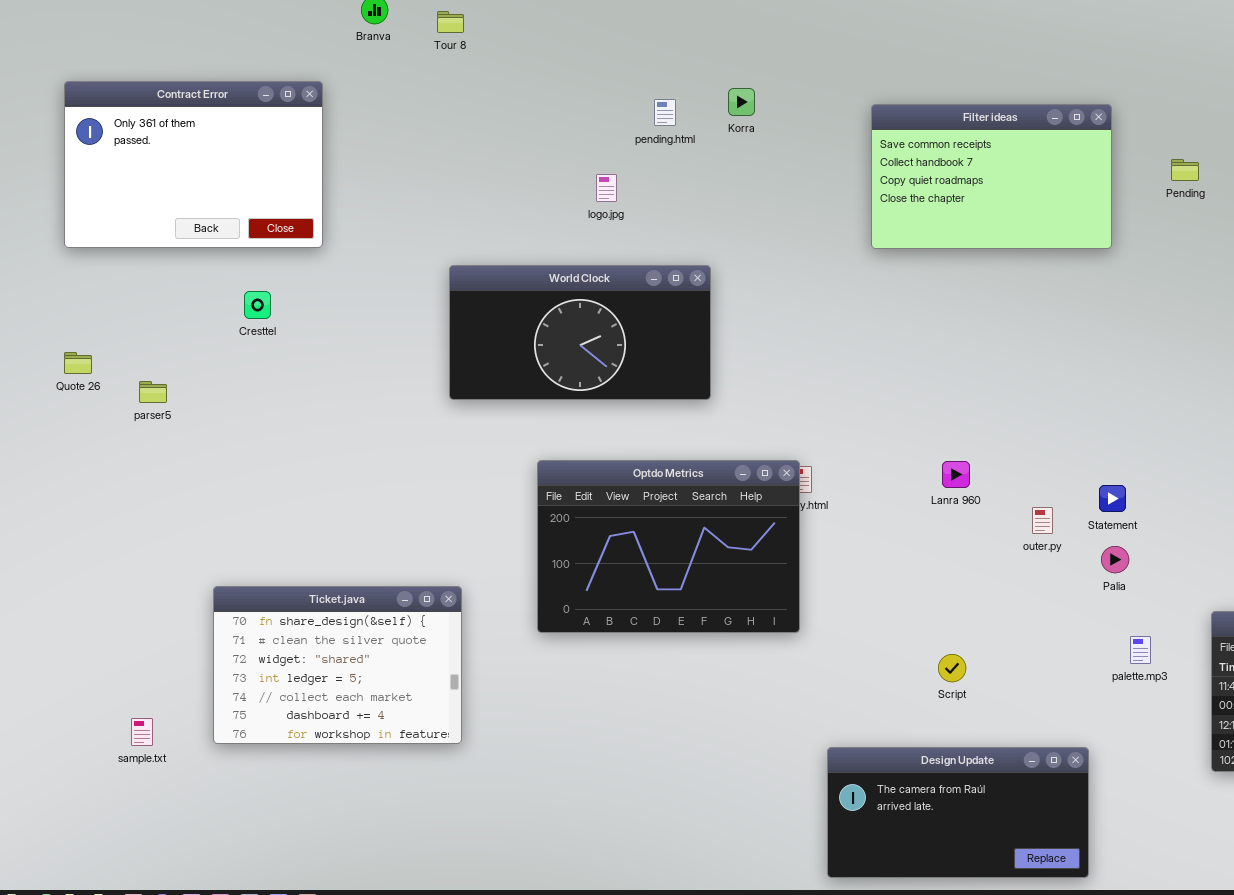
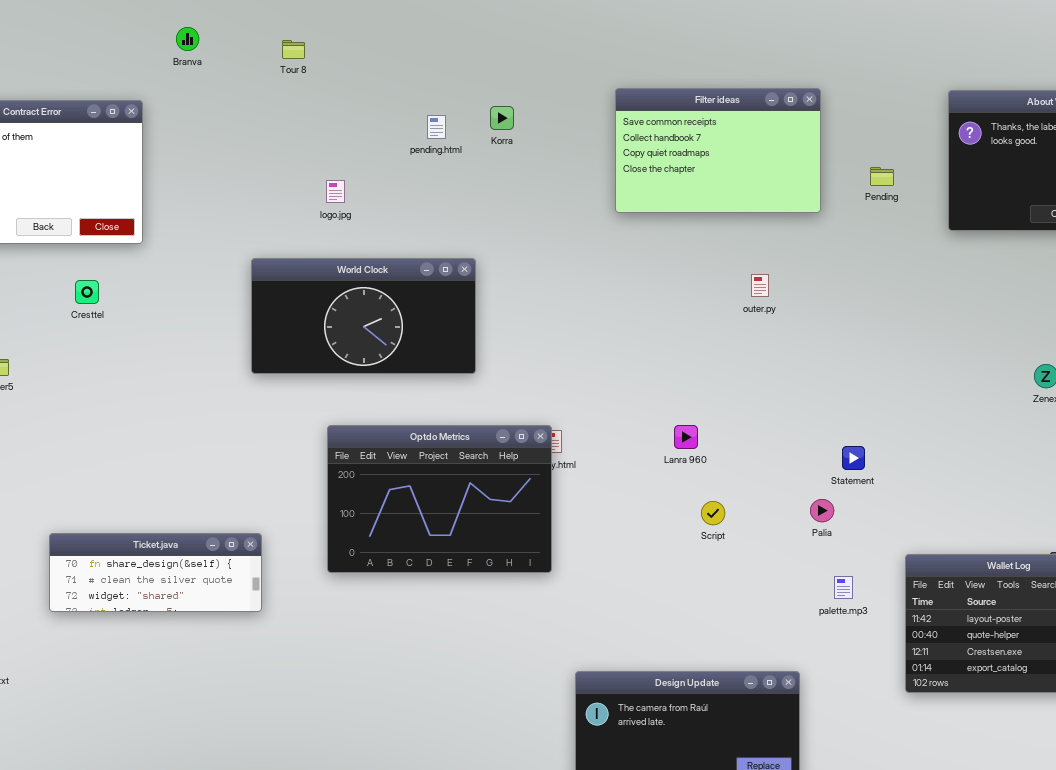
Tour 8: [437,11,464,33] -> [282,40,305,59], moved
Filter ideas: [871,104,1112,249] -> [615,88,821,213], moved
logo.jpg: [596,174,617,202] -> [326,180,345,203], moved
Statement: [1099,485,1126,512] -> [842,446,865,470], moved
outer.py: [1032,507,1053,534] -> [751,274,769,297], moved
Ticket.java: [213,586,462,744] -> [49,533,262,612], resized
Script: [938,654,966,682] -> [701,501,725,525], moved

